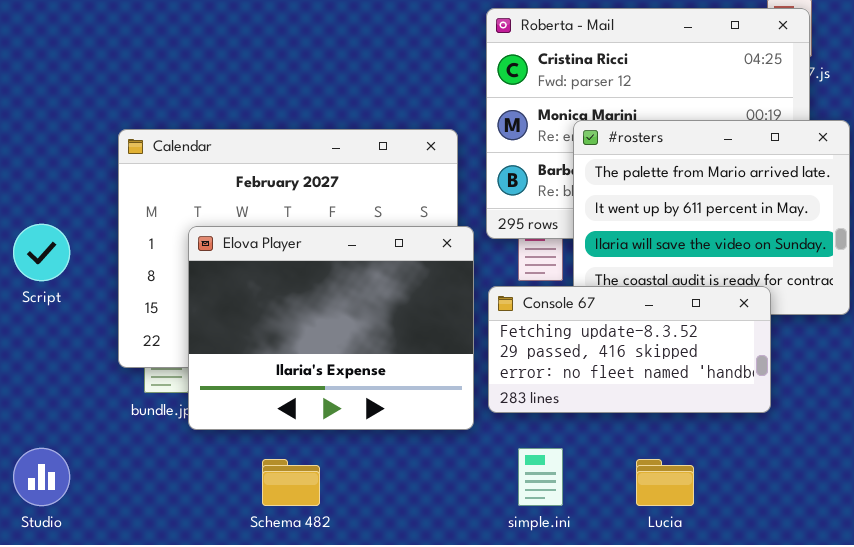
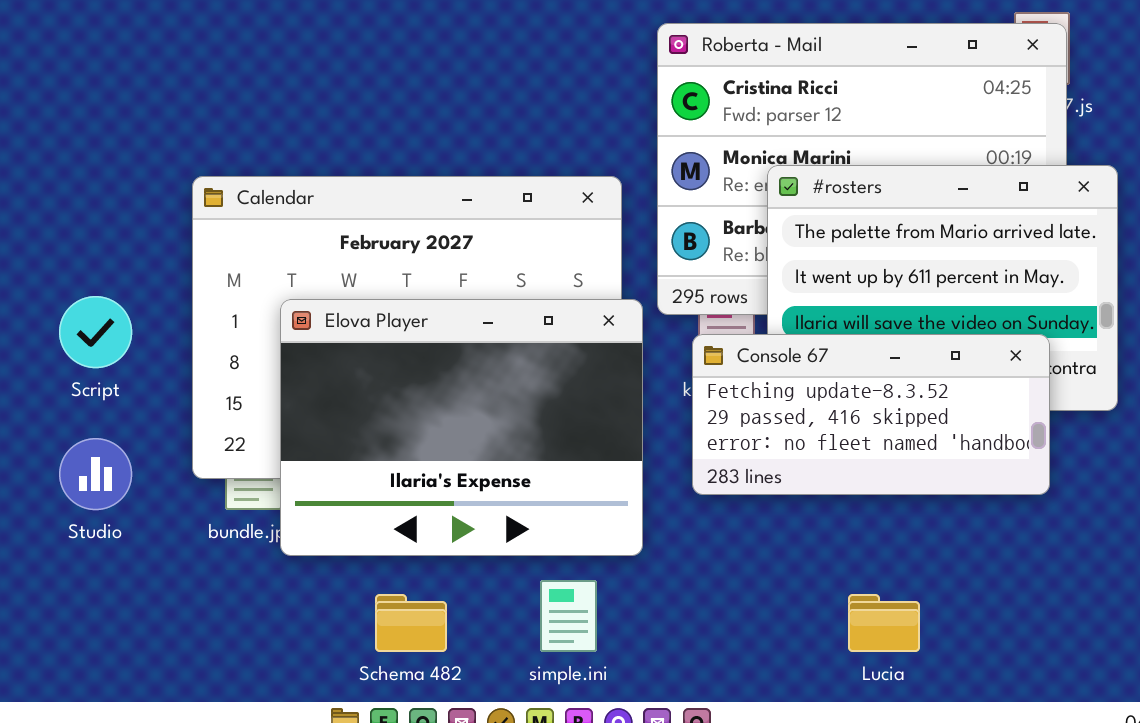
Console 67: [488,286,771,413] -> [692,334,1050,495], moved
Studio: [13,448,70,506] -> [59,438,132,510], moved
simple.ini: [518,448,563,506] -> [540,580,597,652], moved

